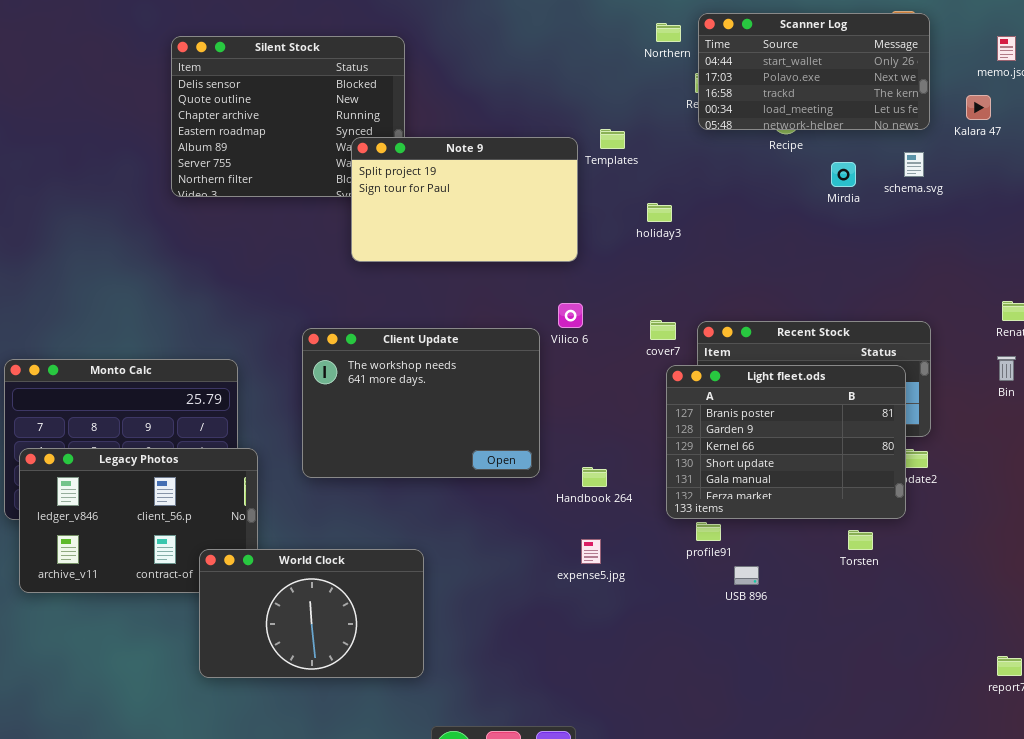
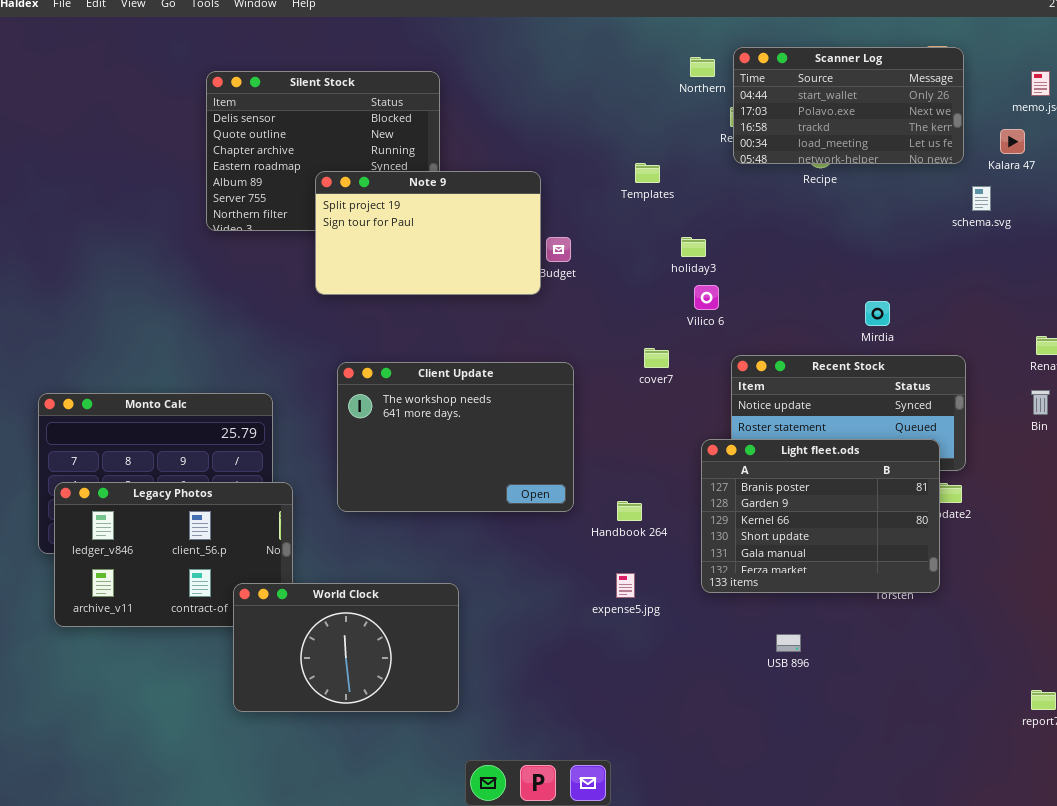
Note 9: [351,137,578,262] -> [315,171,541,295], moved
schema.svg: [904,152,924,177] -> [972,186,991,211], moved
Mirdia: [831,162,856,187] -> [865,301,890,326], moved
Vilico 6: [558,303,583,328] -> [694,285,719,310], moved
cover7: [650,320,676,340] -> [644,348,669,368], moved
Light fleet.ods: [666,365,906,519] -> [701,439,940,593], moved
USB 896: [734,566,759,585] -> [776,634,801,652], moved

